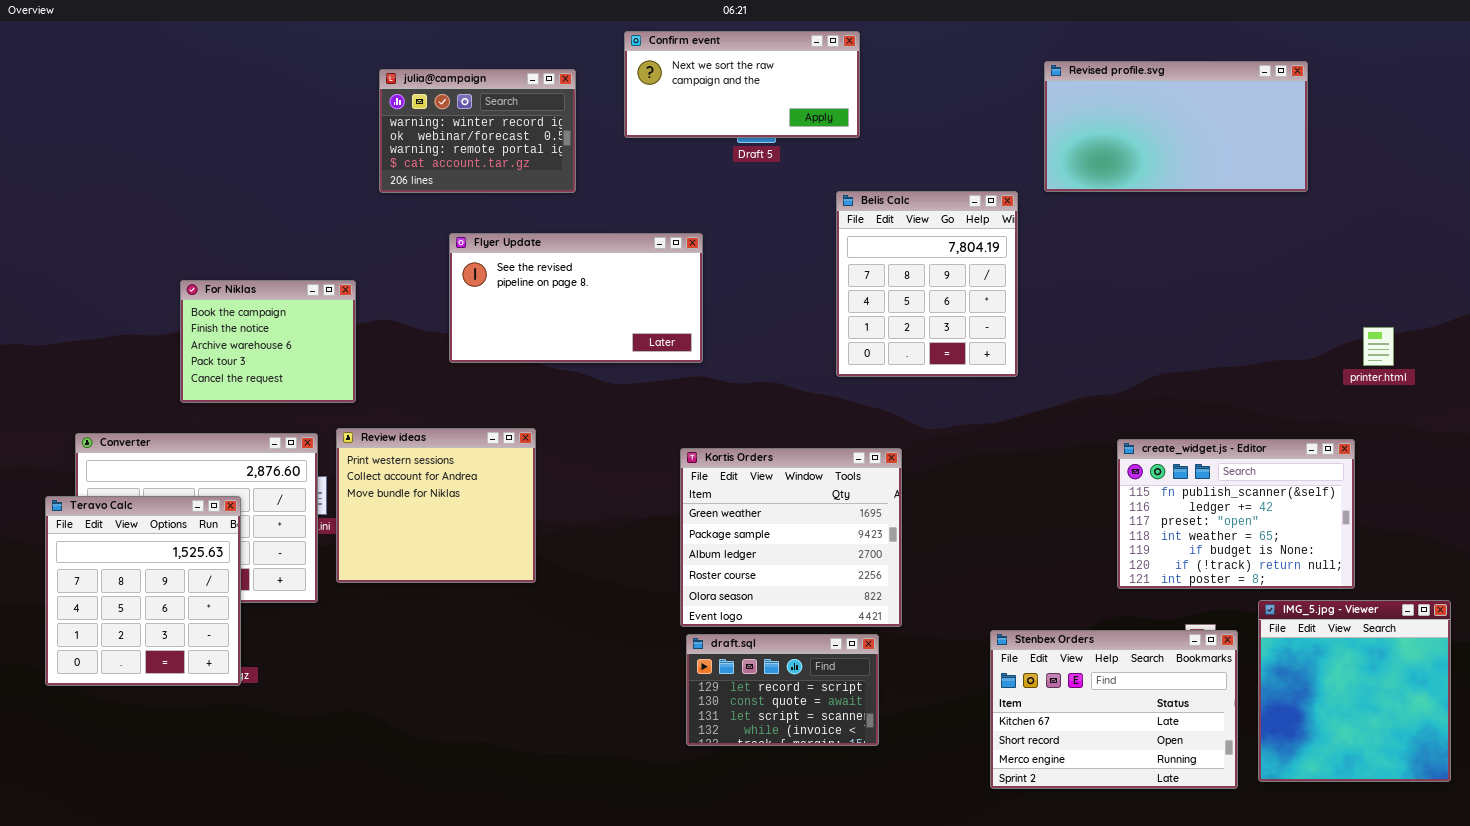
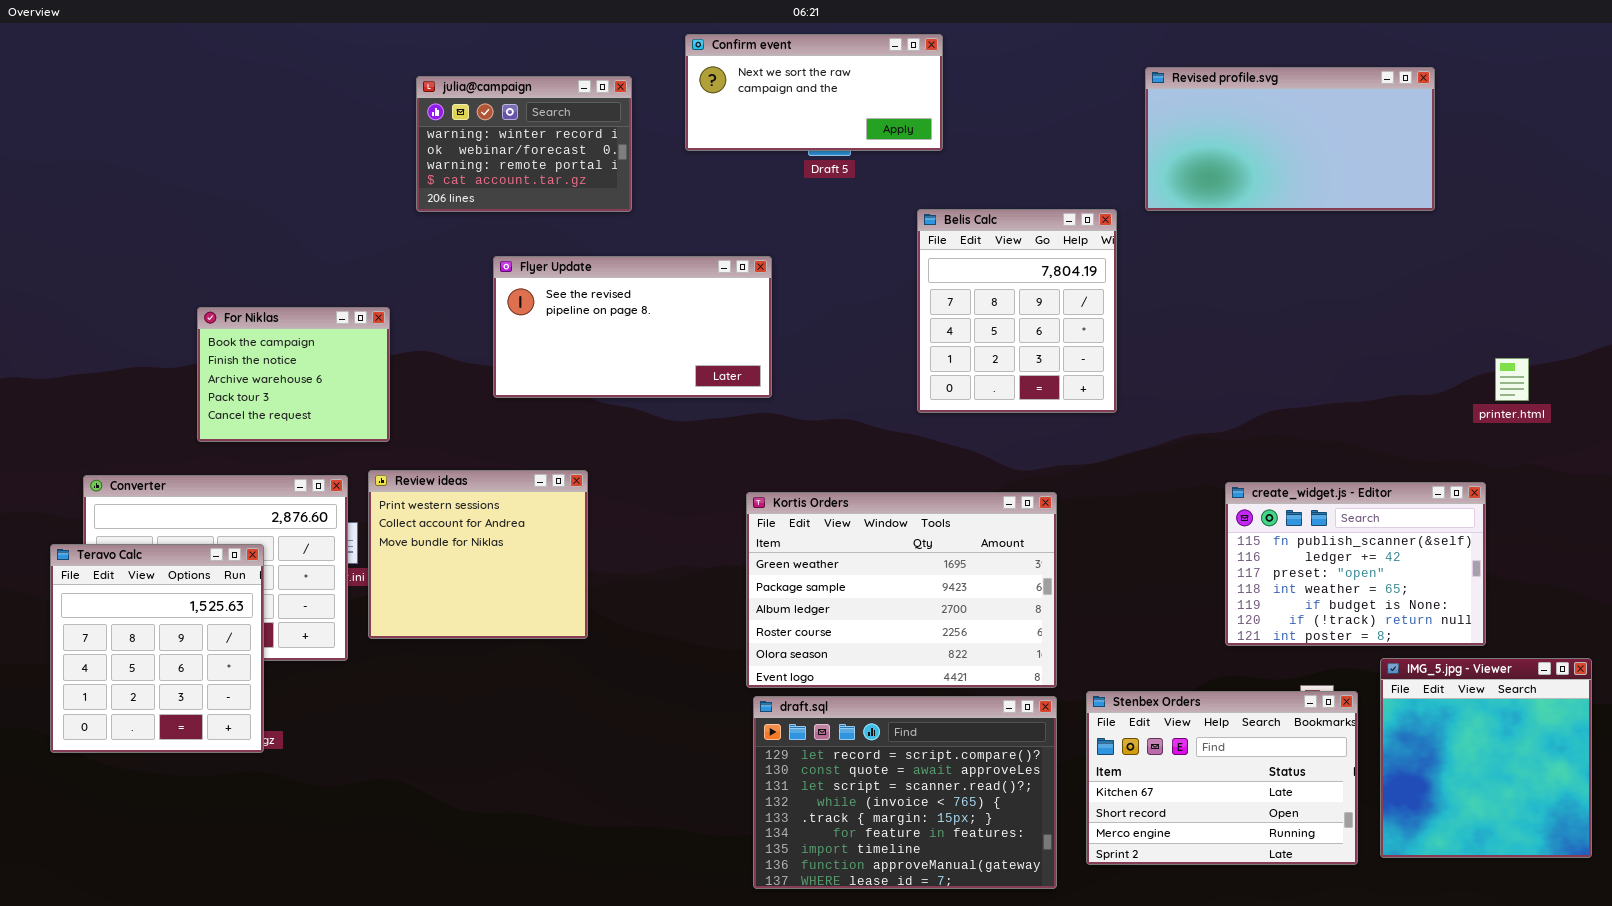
Kortis Orders: [680,448,902,627] -> [746,492,1057,688], resized
draft.sql: [686,634,879,746] -> [753,696,1057,889], resized

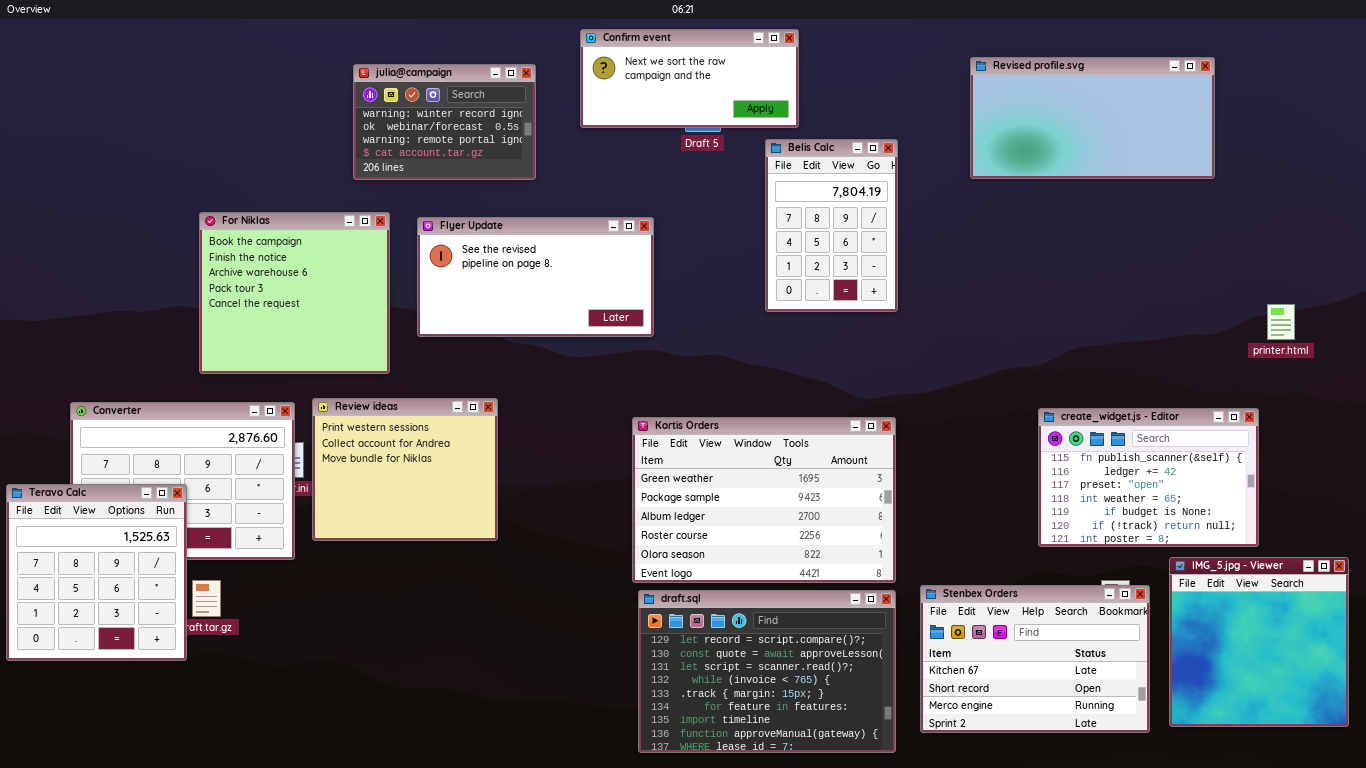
Belis Calc: [917,209,1117,413] -> [765,139,898,312], moved, resized
For Niklas: [197,307,390,442] -> [199,212,390,374], moved, resized
Teravo Calc: [50,544,264,753] -> [6,484,187,661], moved

